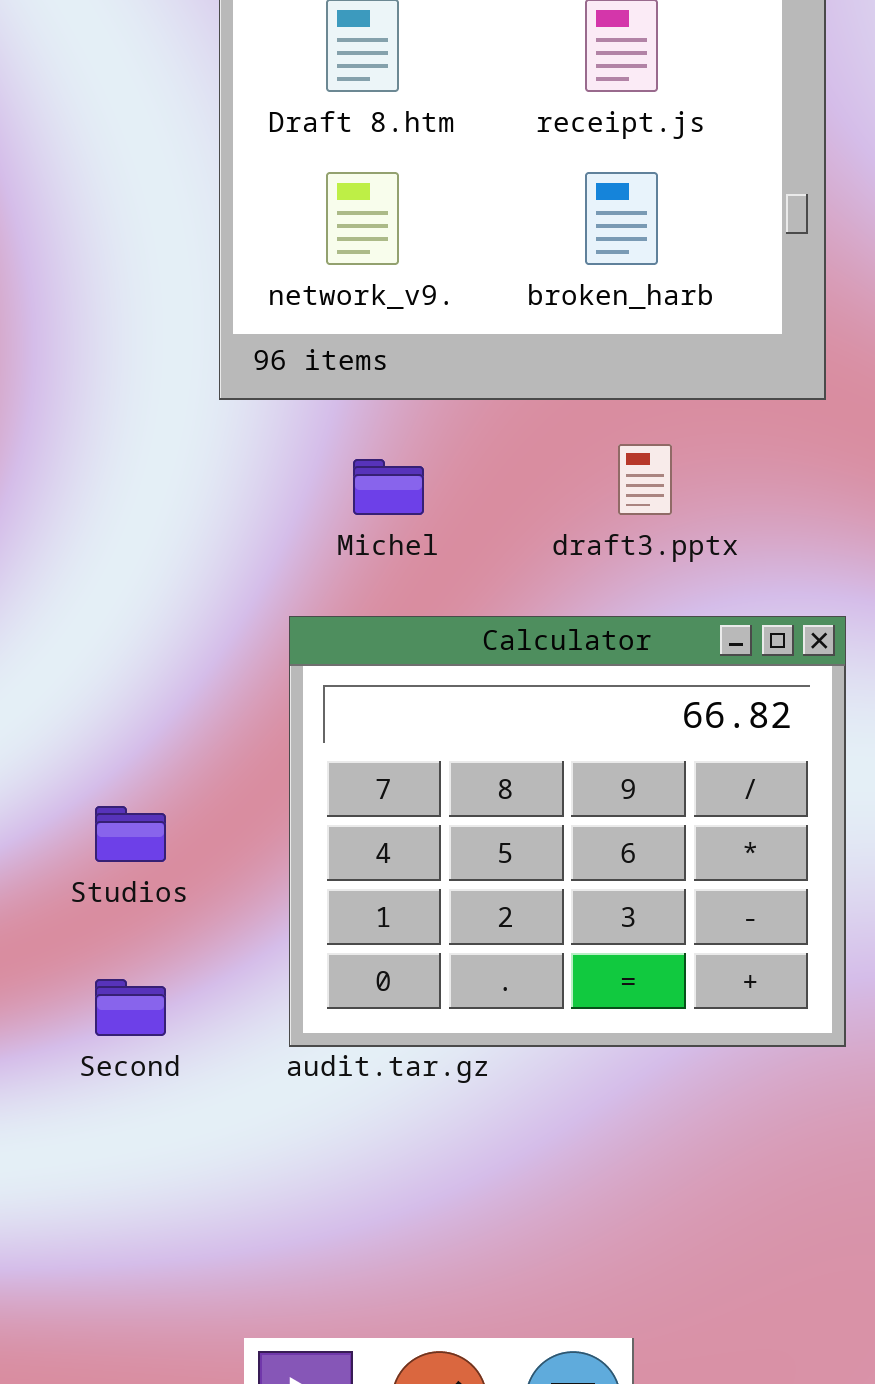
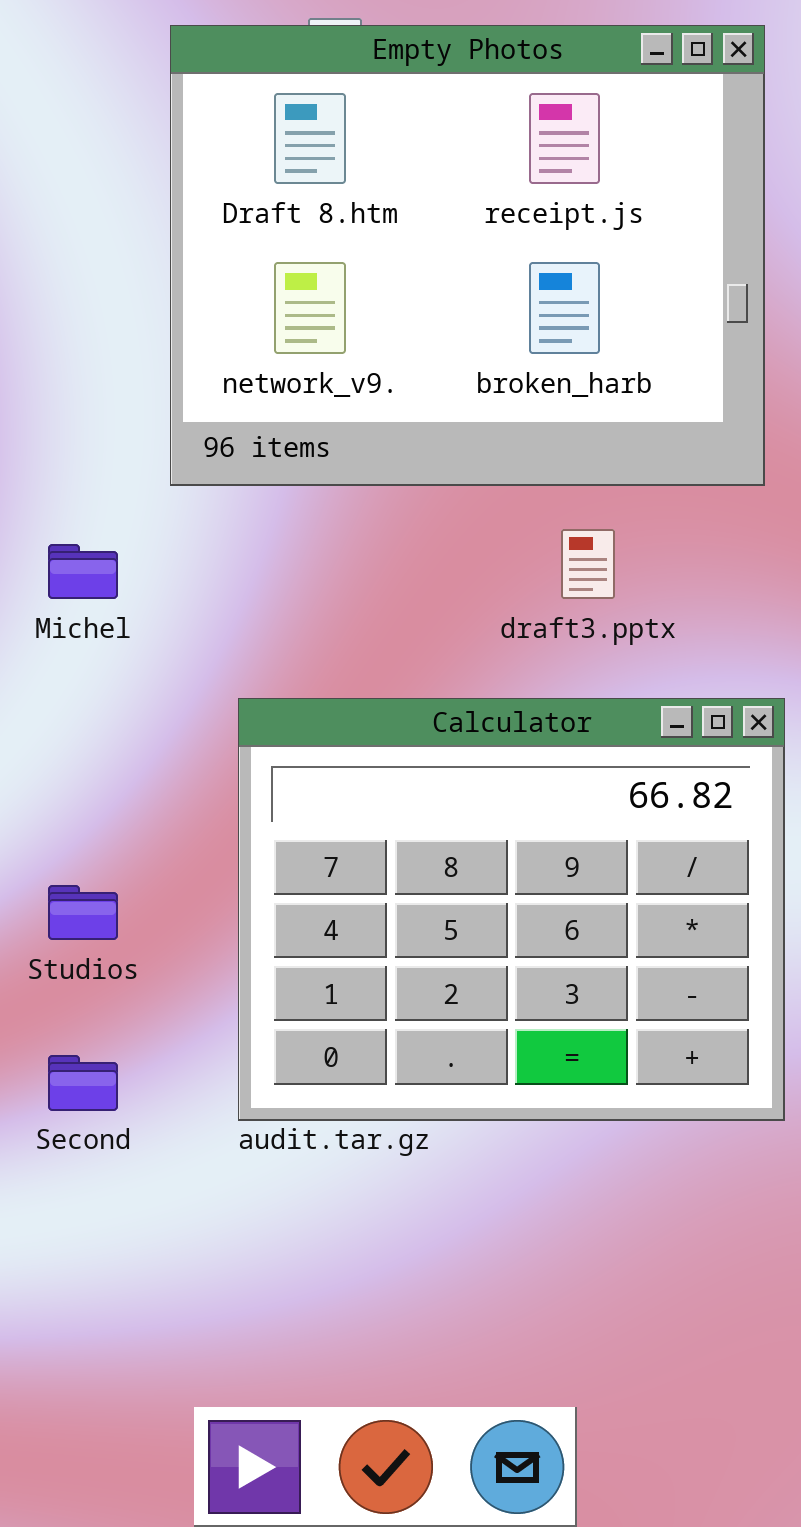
Michel: [353,459,424,515] -> [48,544,118,599], moved

